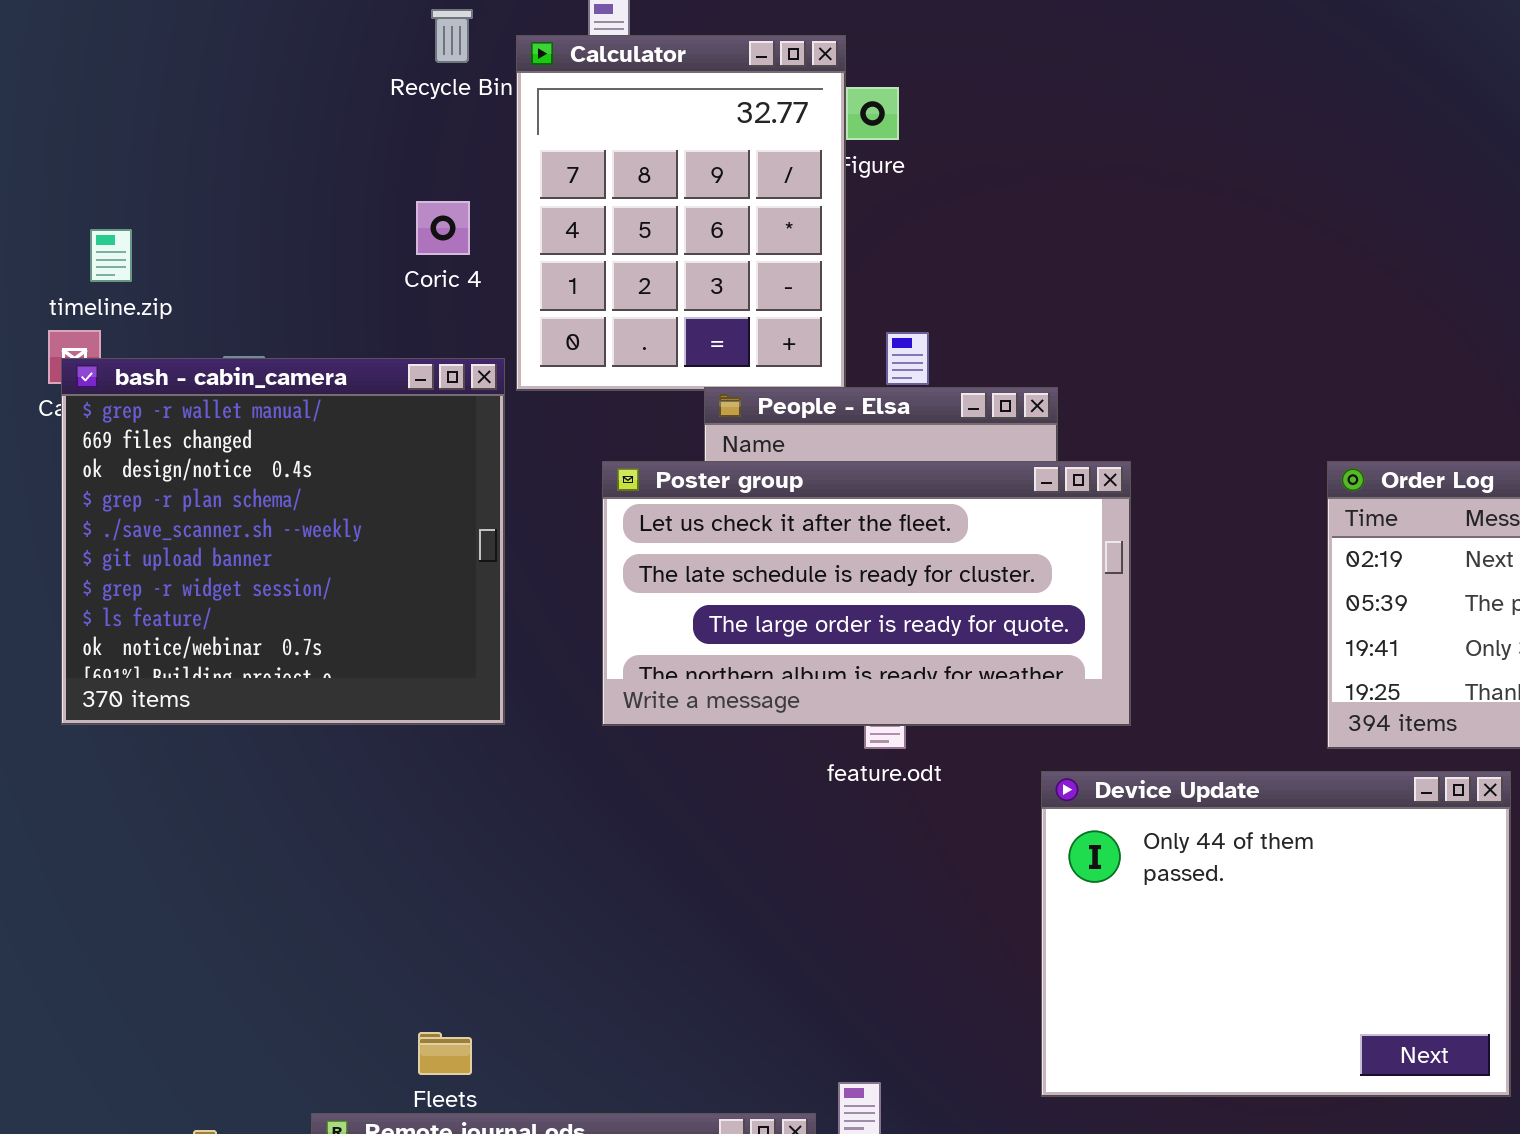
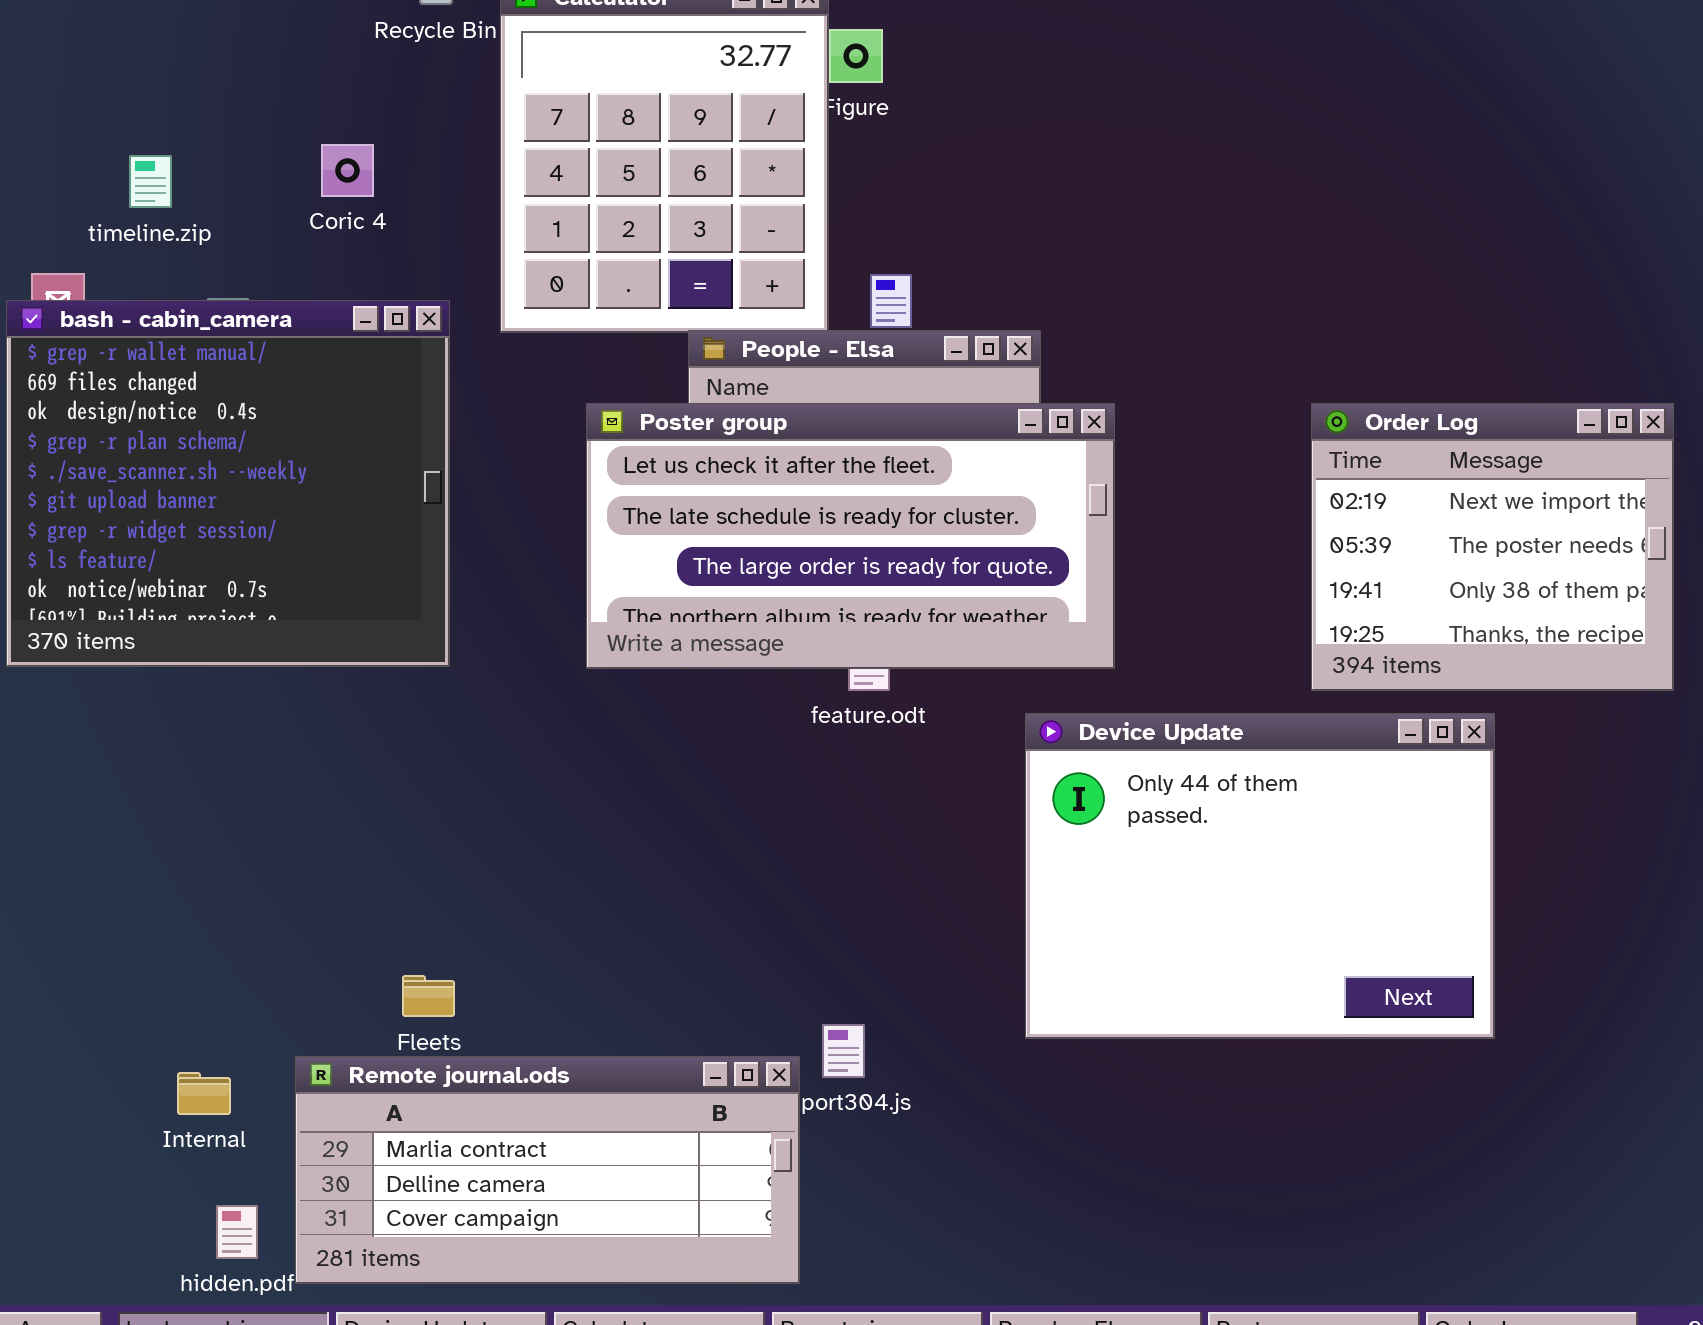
Coric 4: [416,201,470,255] -> [321,144,374,197], moved
timeline.zip: [90,229,132,282] -> [129,155,172,208], moved
bash - cabin_camera: [61,358,505,725] -> [6,300,450,667], moved

